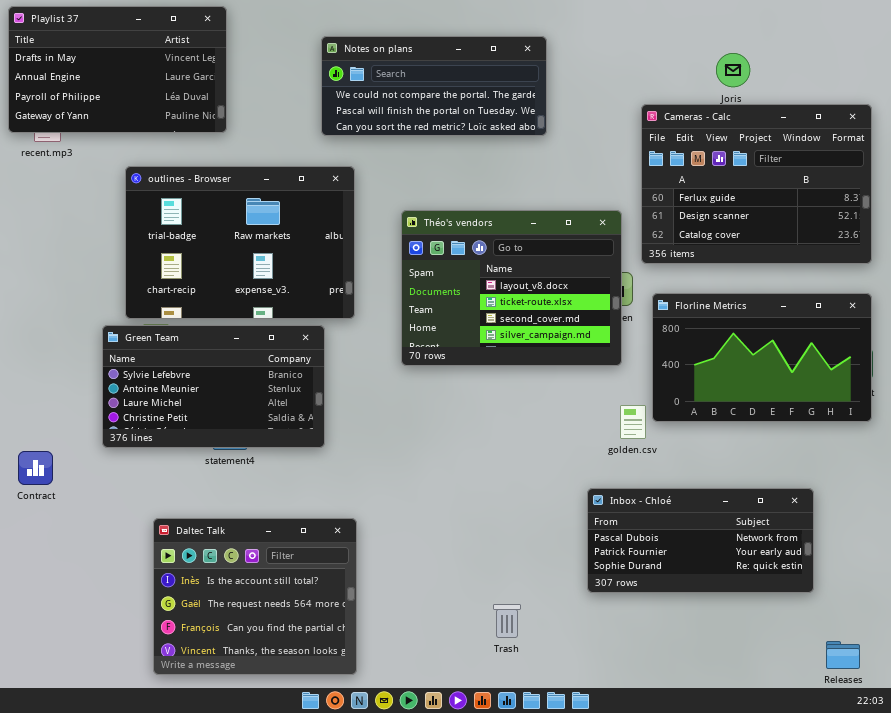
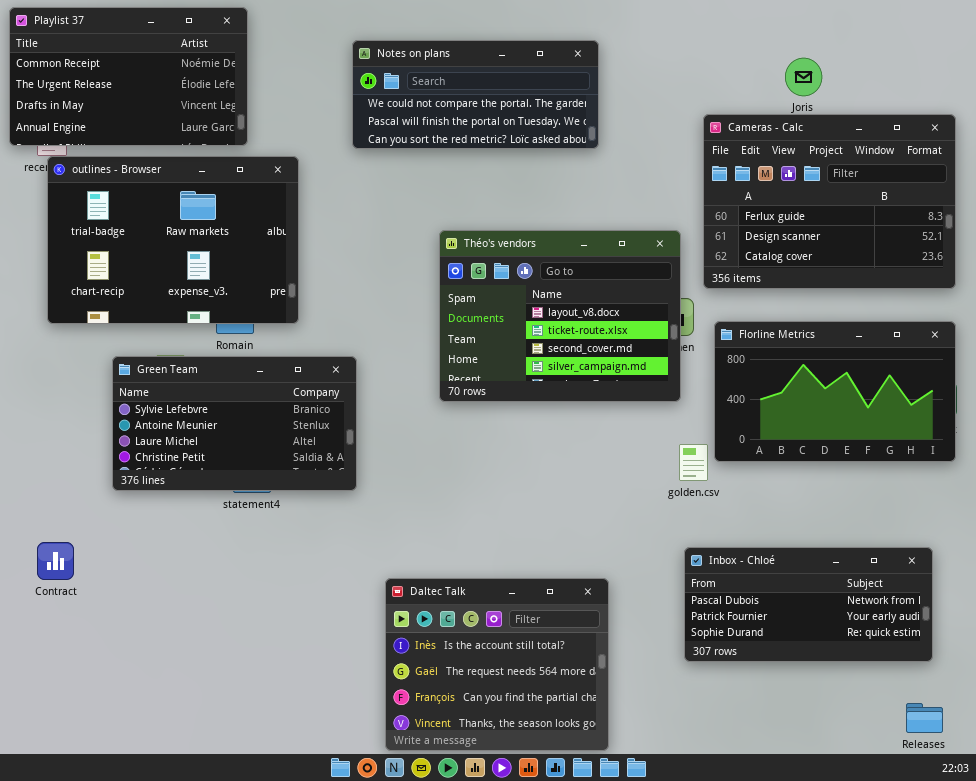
Playlist 37: [8,6,227,133] -> [9,7,248,146], scrolled up 2 rows
outlines - Browser: [125,166,355,319] -> [47,156,299,324], moved
Contract: [18,451,53,485] -> [37,542,74,580], moved
Inbox - Chloé: [587,488,814,593] -> [684,547,933,662], moved
Daltec Talk: [153,518,357,675] -> [385,578,609,751], moved

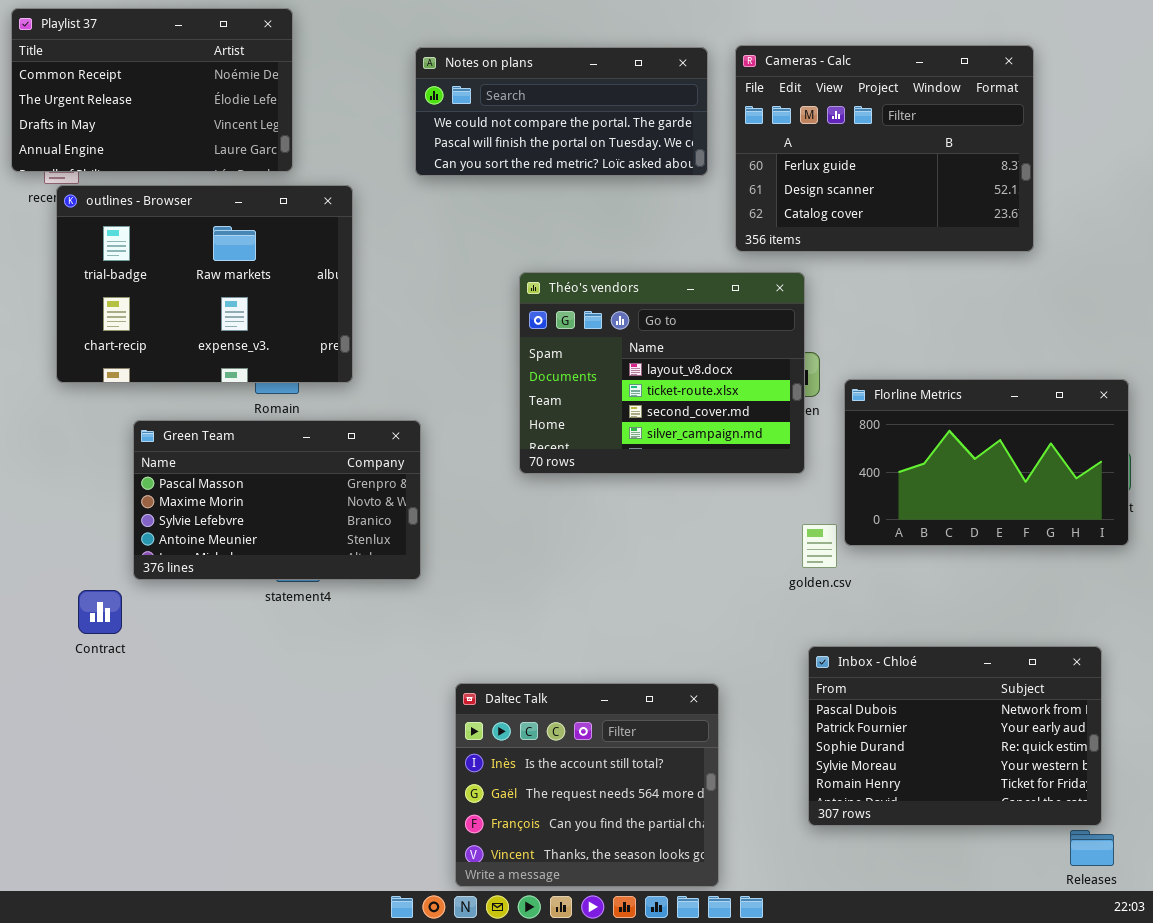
Cameras - Calc: [703,114,956,289] -> [735,45,1034,252], moved
Green Team: [112,356,357,491] -> [133,420,421,580], scrolled up 2 rows
Contract: [37,542,74,580] -> [78,590,122,634], moved
Inbox - Chloé: [684,547,933,662] -> [808,646,1102,826], resized

